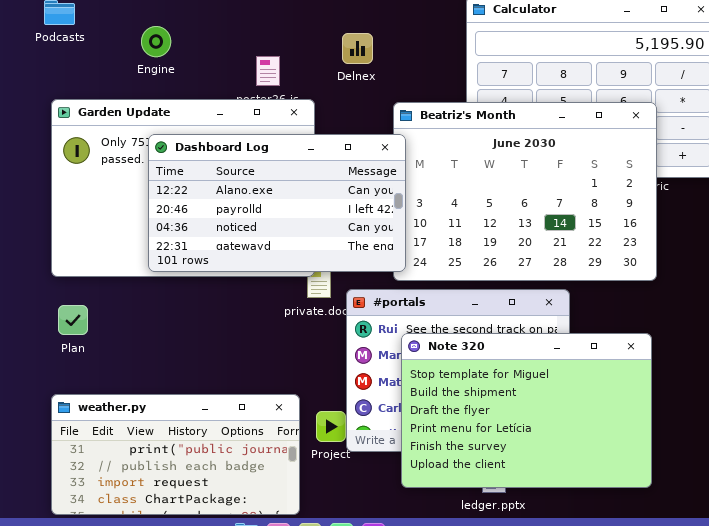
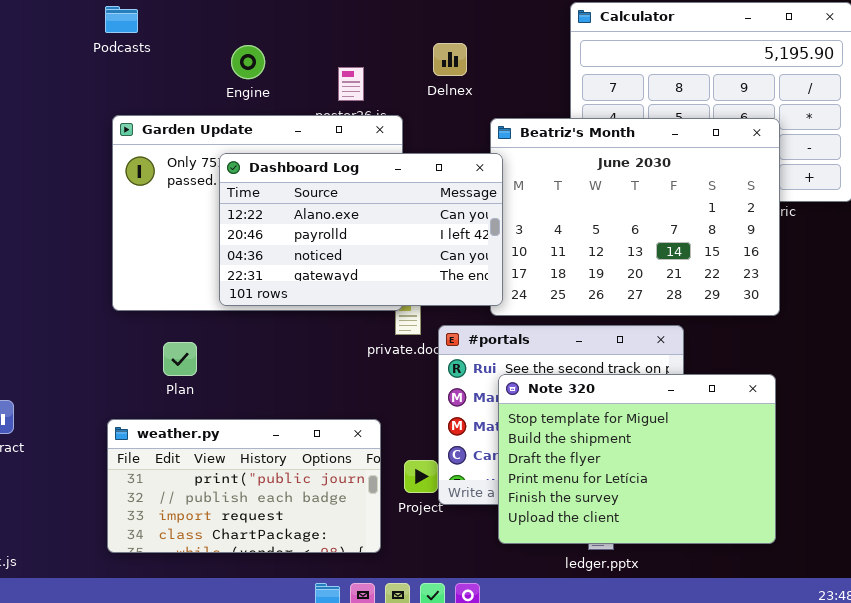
Engine: [141,26,171,57] -> [231,45,265,79], moved
Plan: [58,305,88,335] -> [163,342,197,376], moved
weather.py: [51,394,300,515] -> [107,419,381,553], moved

